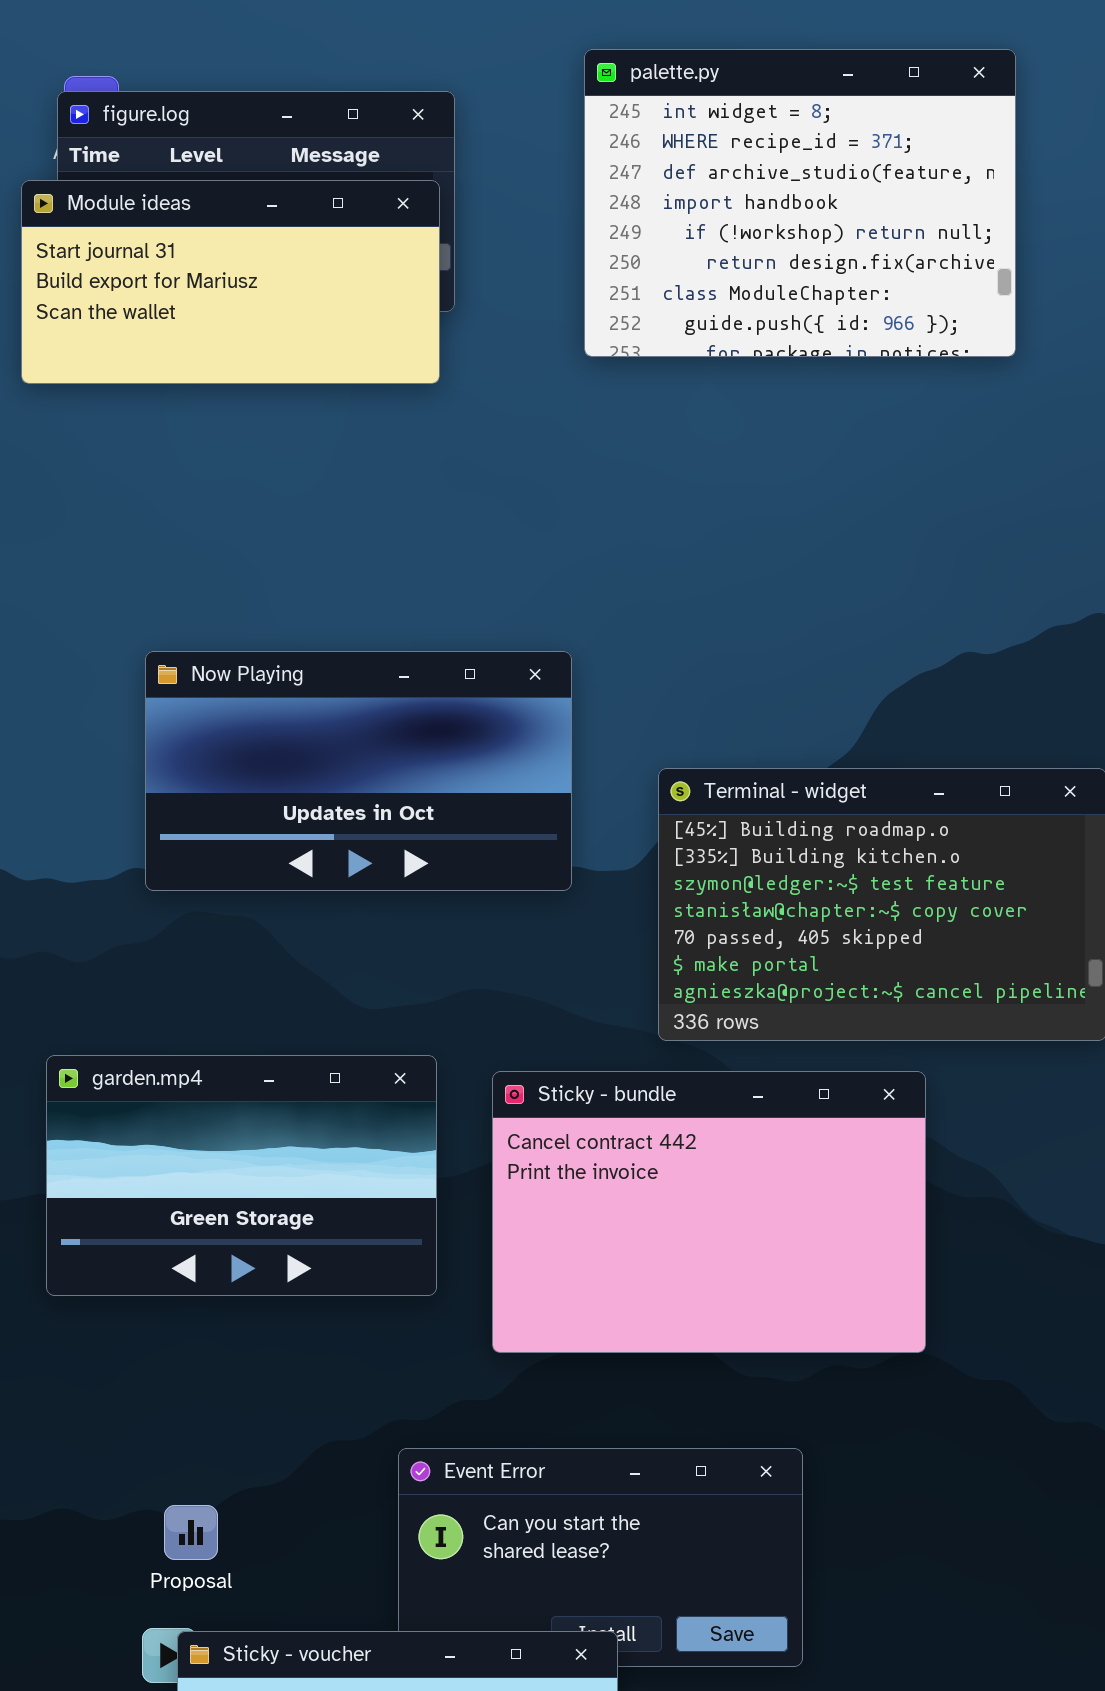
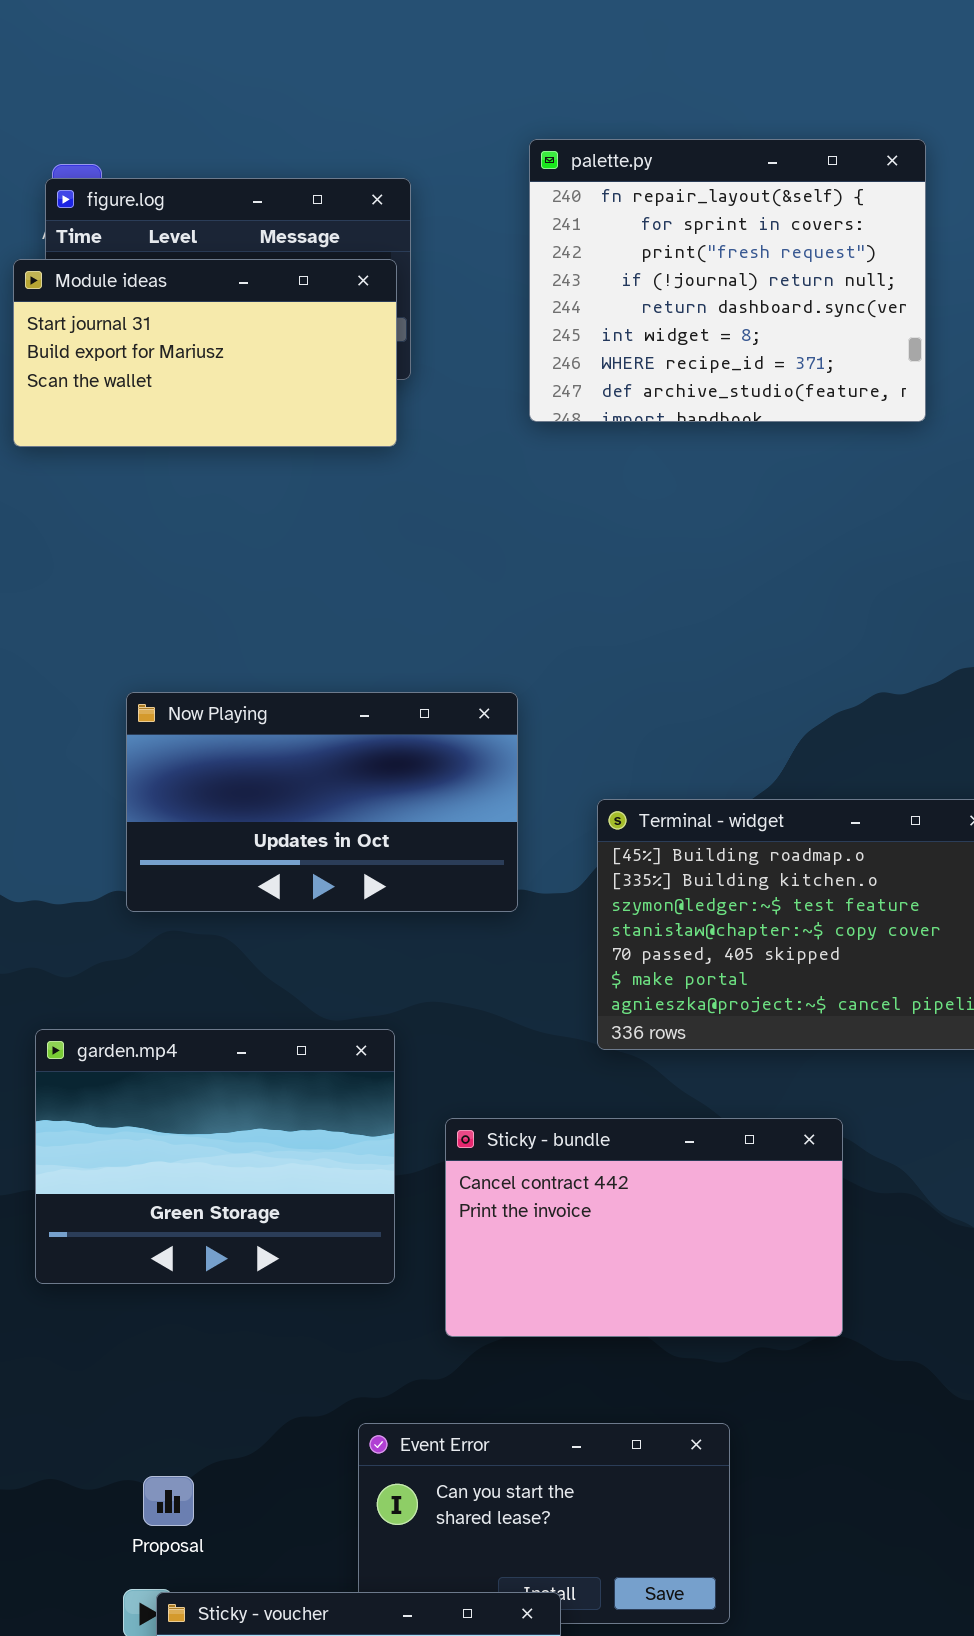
palette.py: [584,49,1016,357] -> [529,139,926,422], scrolled up 5 rows
garden.mp4: [46,1055,437,1296] -> [35,1029,395,1284], resized
Sticky - bundle: [492,1071,926,1353] -> [445,1118,843,1337], resized

